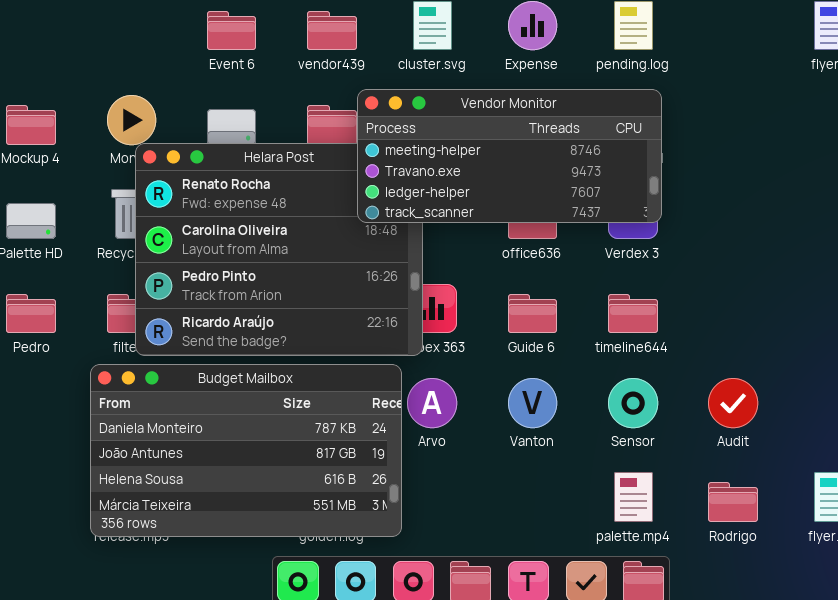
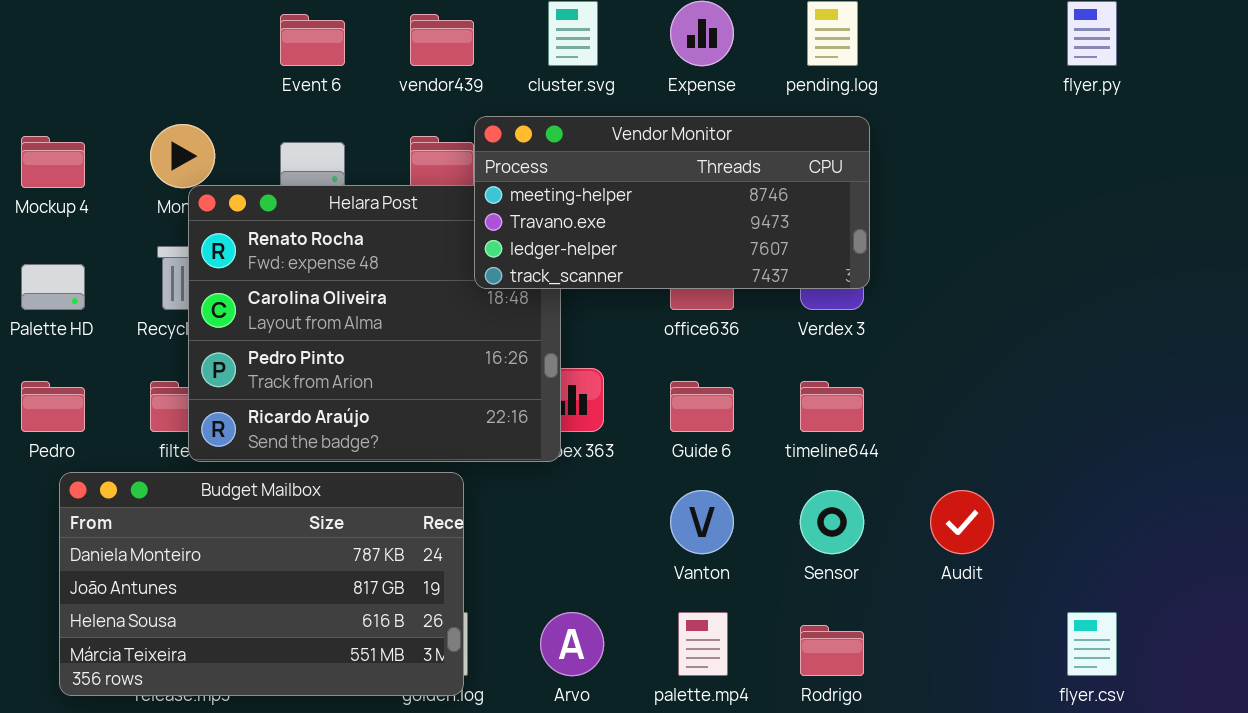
Budget Mailbox: [90,364,402,537] -> [59,472,464,696], moved
Arvo: [407,378,457,428] -> [540,612,604,676], moved
palette.mp4: [614,472,653,522] -> [678,612,728,676], moved
Rodrigo: [708,482,758,522] -> [800,625,864,676], moved

